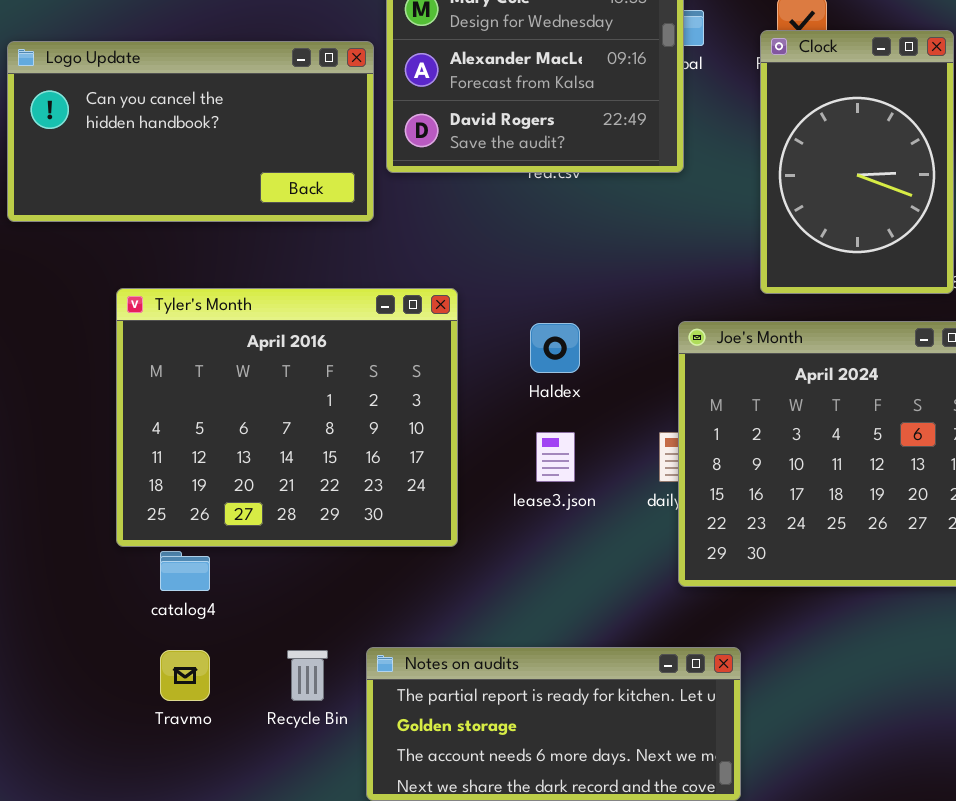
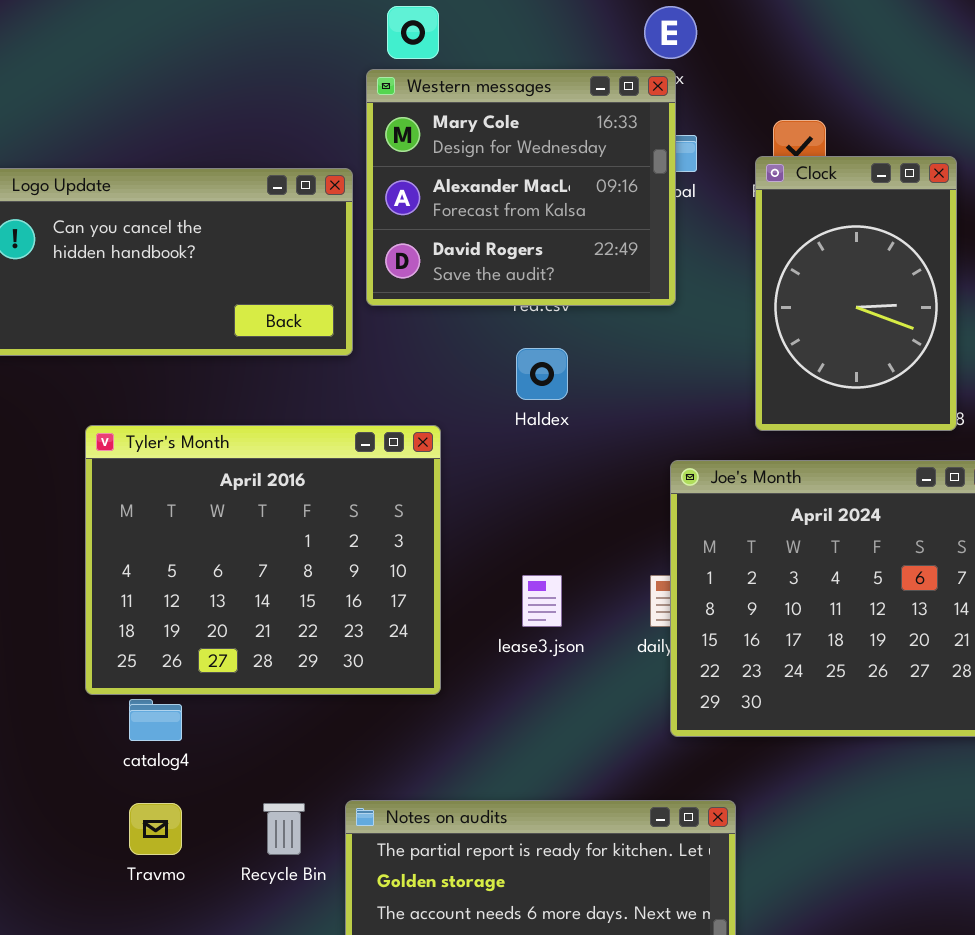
Haldex: [530,323,580,373] -> [516,348,568,400], moved

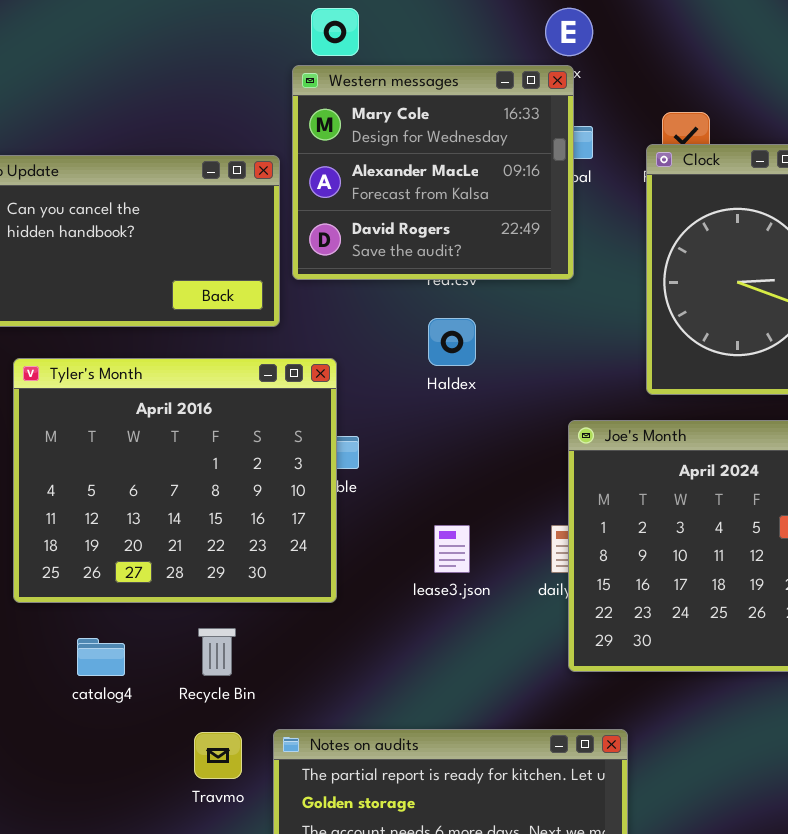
Tyler's Month: [85,425,441,695] -> [13,358,337,603], moved
Travmo: [129,803,182,855] -> [194,732,242,779], moved
Recycle Bin: [263,803,305,855] -> [198,628,236,676], moved

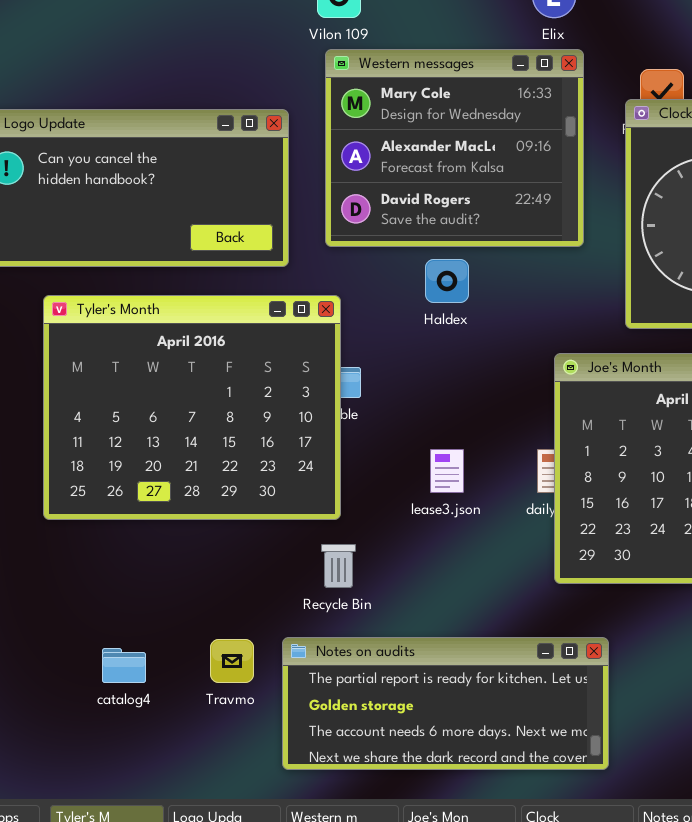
Western messages: [292,65,574,280] -> [325,49,584,247], moved
Recycle Bin: [198,628,236,676] -> [321,544,356,588], moved
catalog4: [77,638,125,676] -> [102,648,146,683], moved

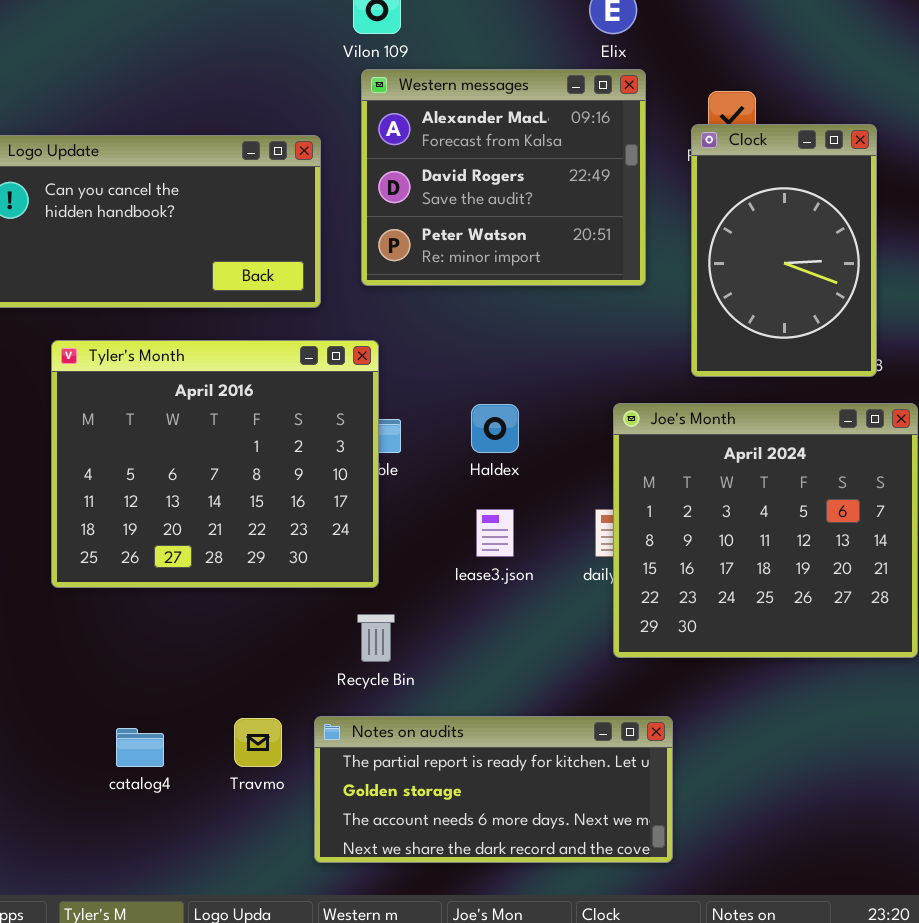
Western messages: [325,49,584,247] -> [361,69,646,286], scrolled down 1 row
Haldex: [425,259,469,303] -> [471,404,519,453], moved

